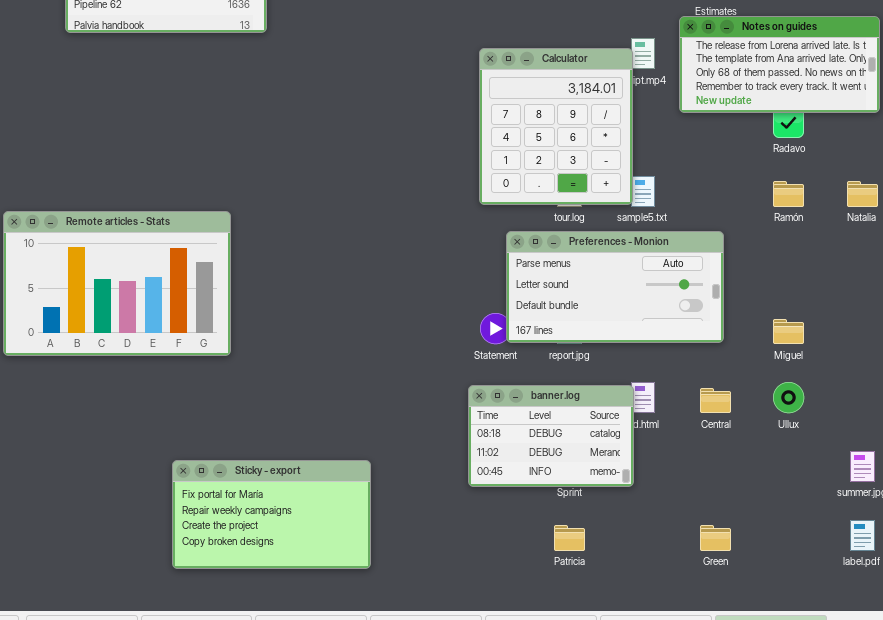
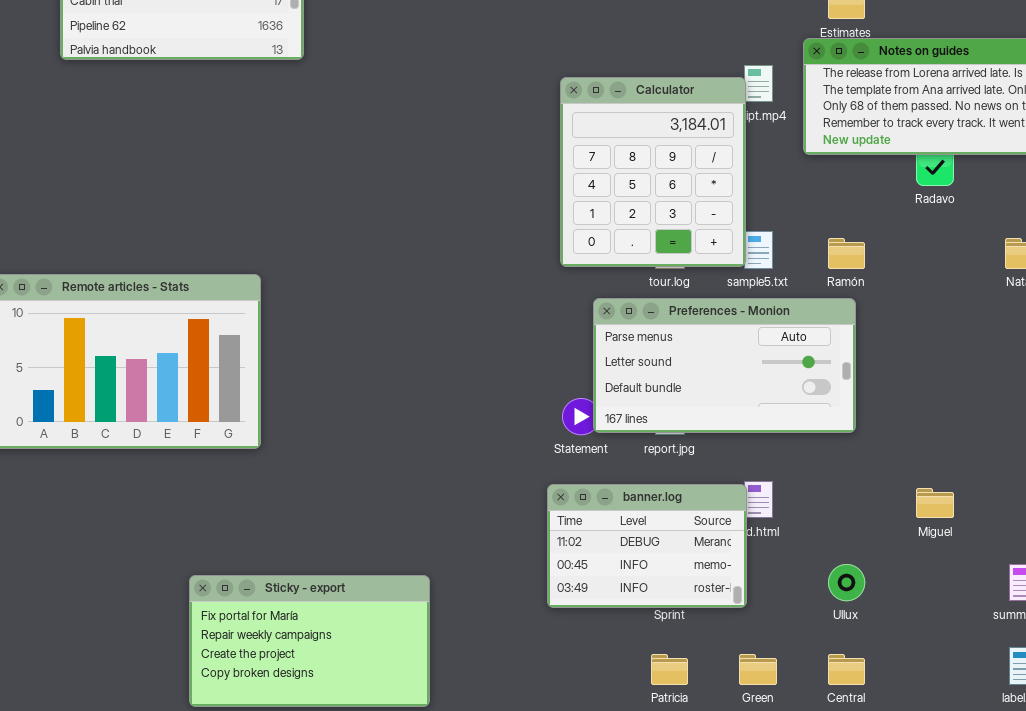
Ramón: [773,181,804,207] -> [828,238,865,269], moved
Miguel: [773,319,804,344] -> [916,488,954,518], moved
Ullux: [773,382,804,413] -> [828,564,865,601], moved
banner.log: [468,385,634,487] -> [547,484,747,608], scrolled down 1 row
Central: [700,388,731,413] -> [828,654,865,685], moved
Green: [700,525,731,551] -> [739,654,777,685], moved

